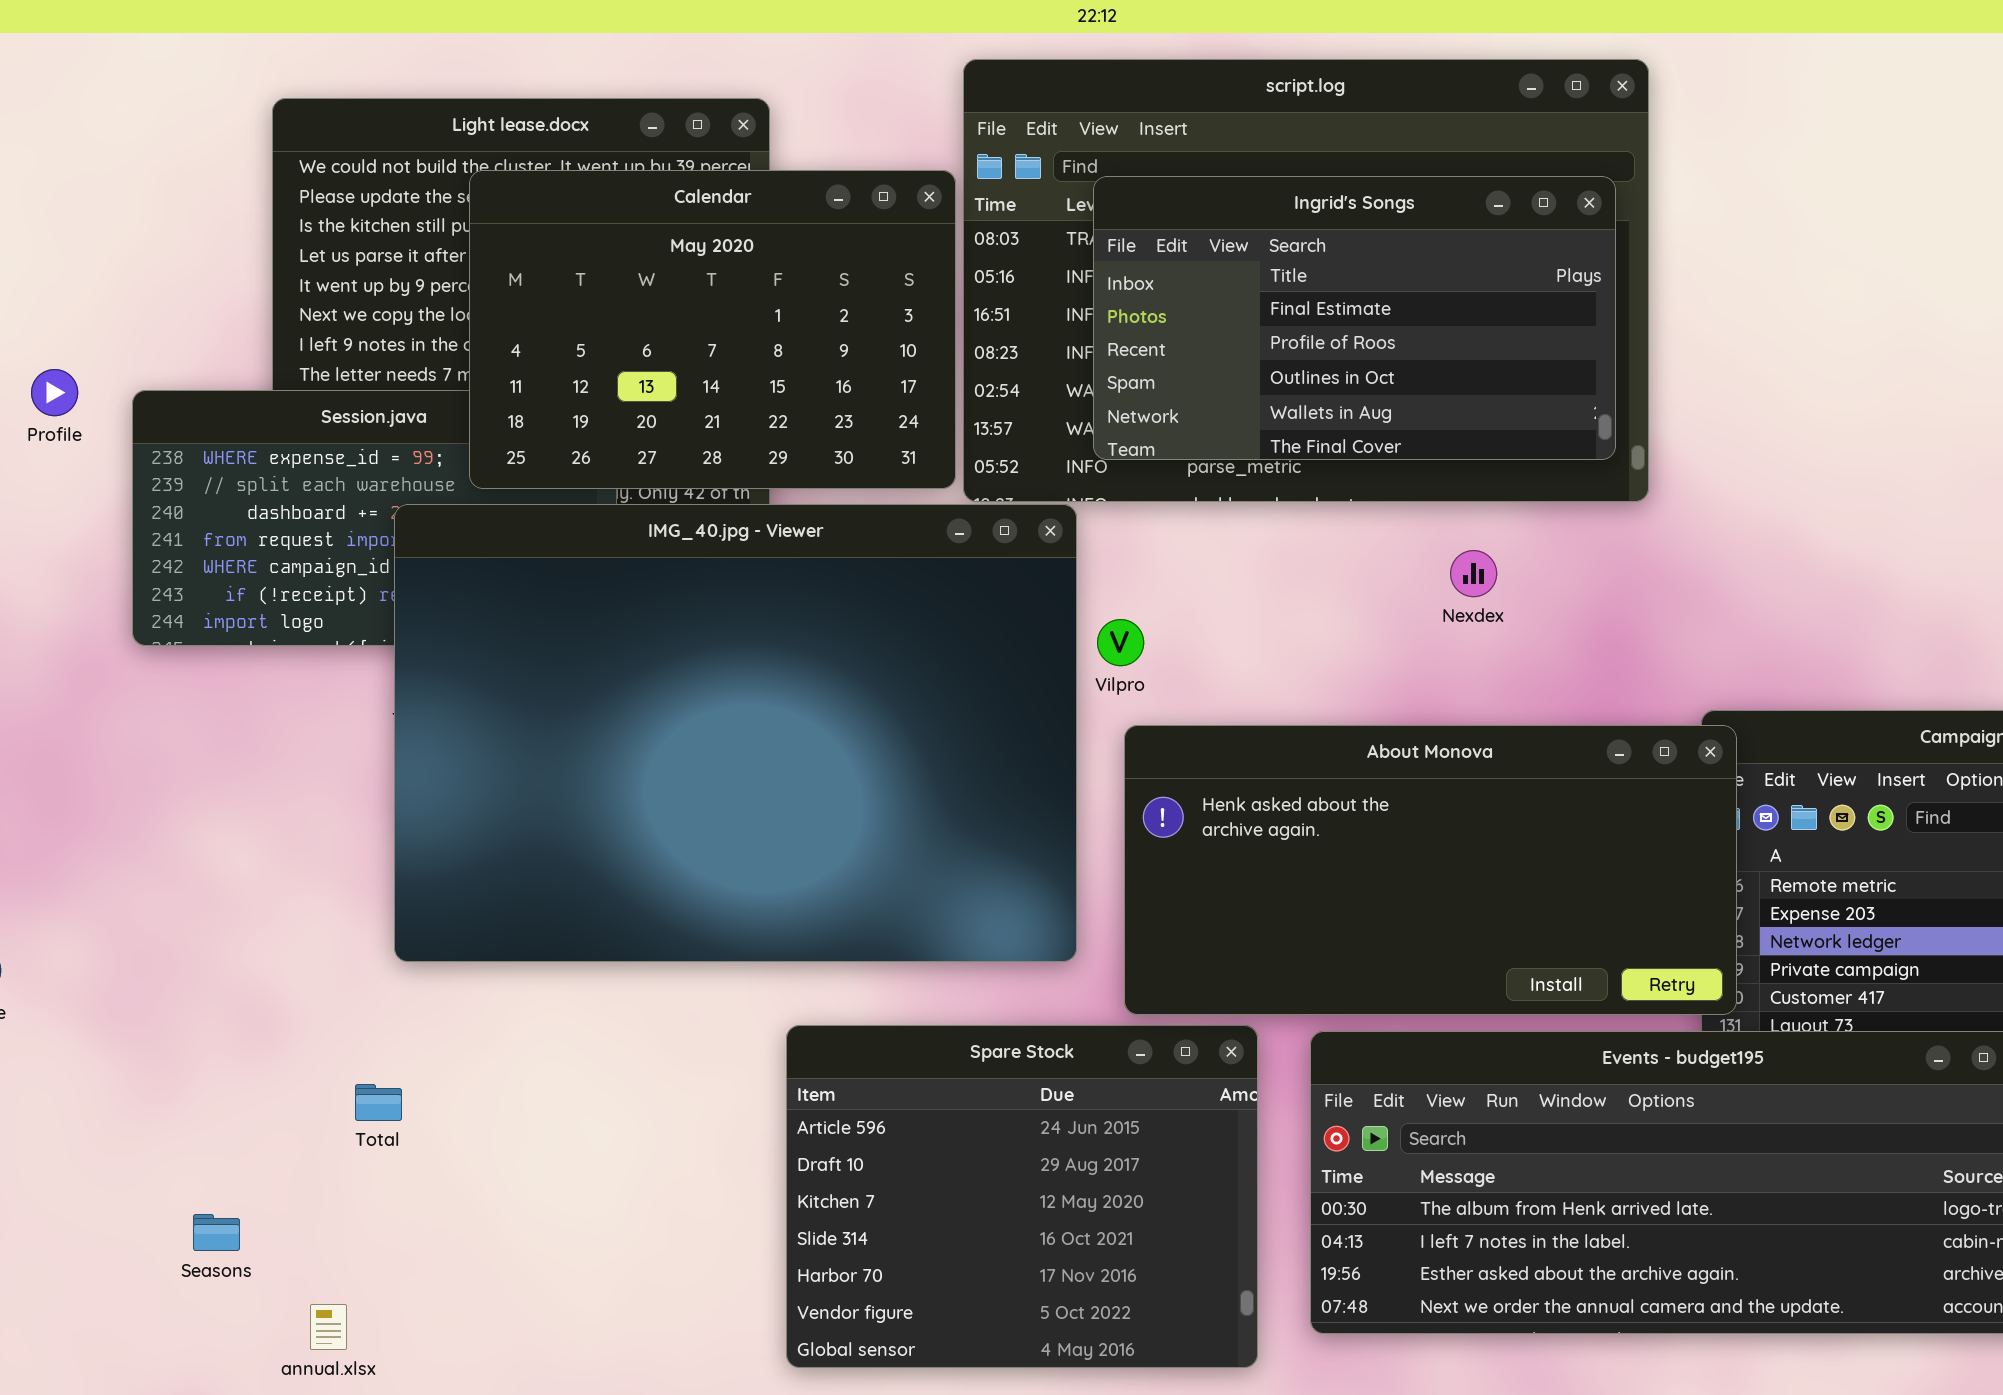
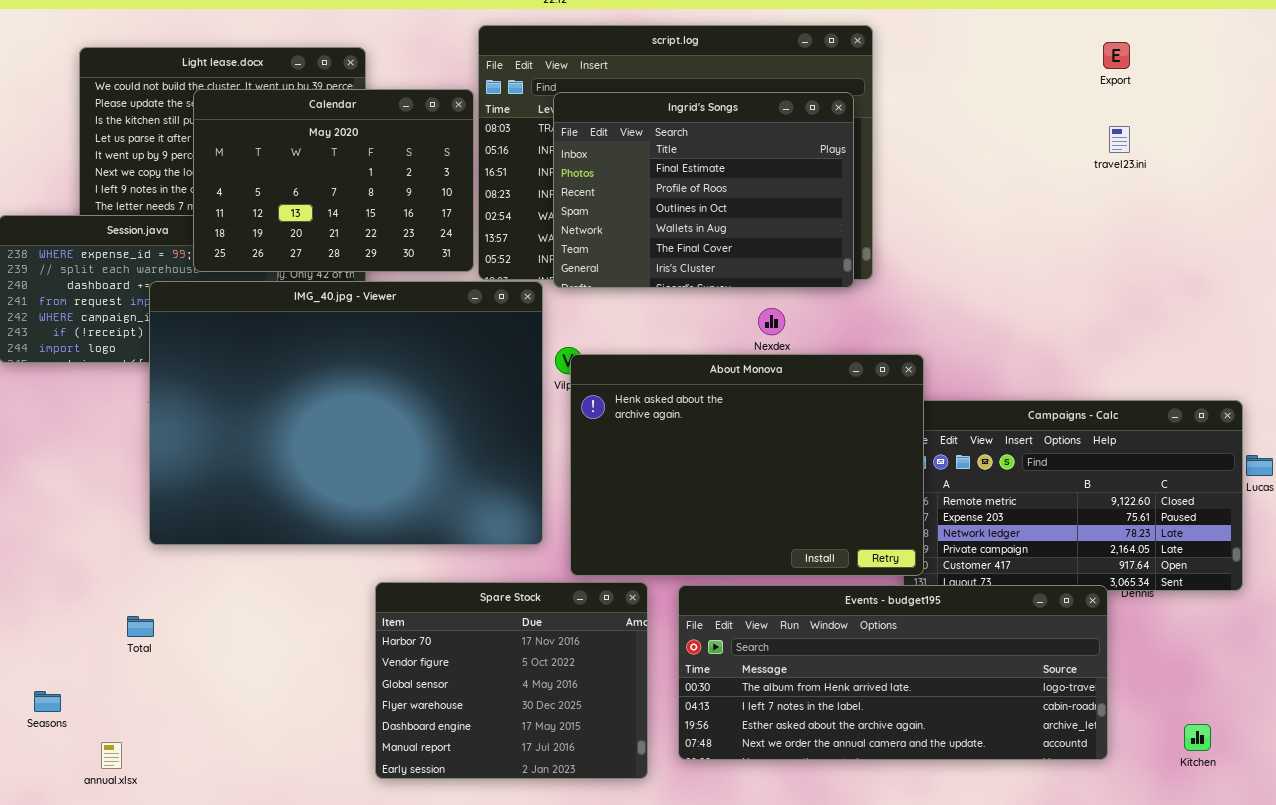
Ingrid's Songs: [1093,176,1616,460] -> [553,92,854,288], resized
About Monova: [1124,725,1737,1015] -> [570,354,924,576], resized
Spare Stock: [786,1025,1258,1368] -> [375,582,648,779], scrolled down 4 rows

